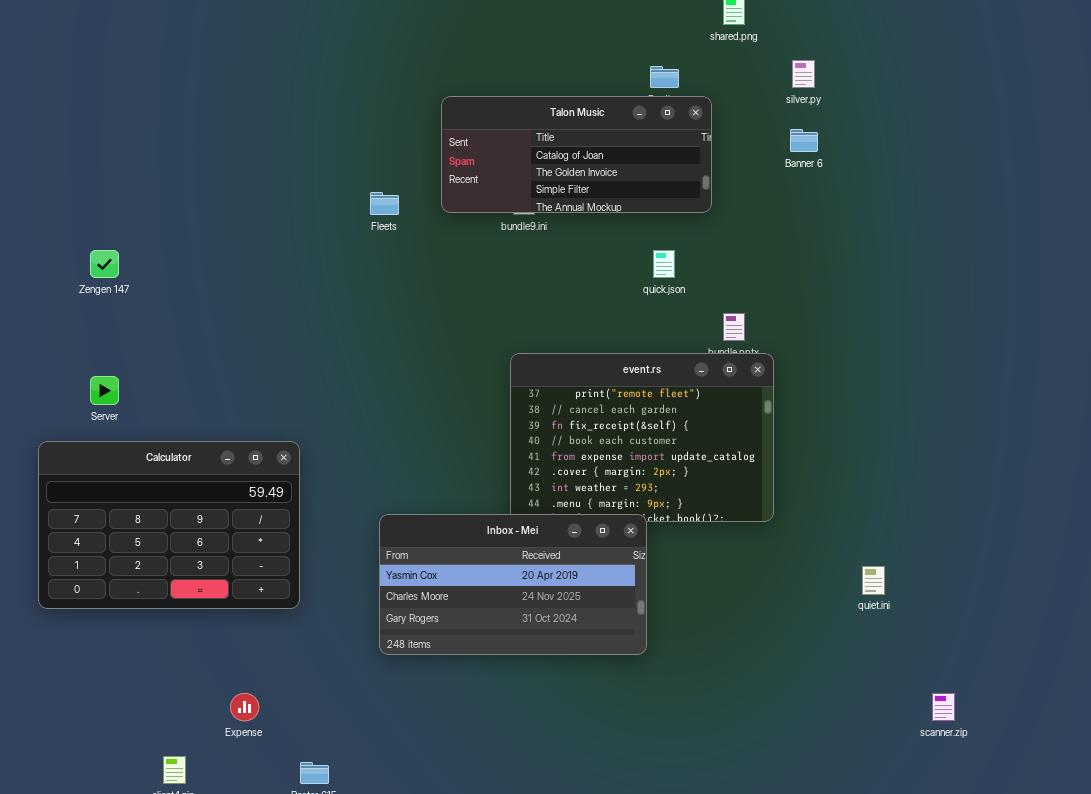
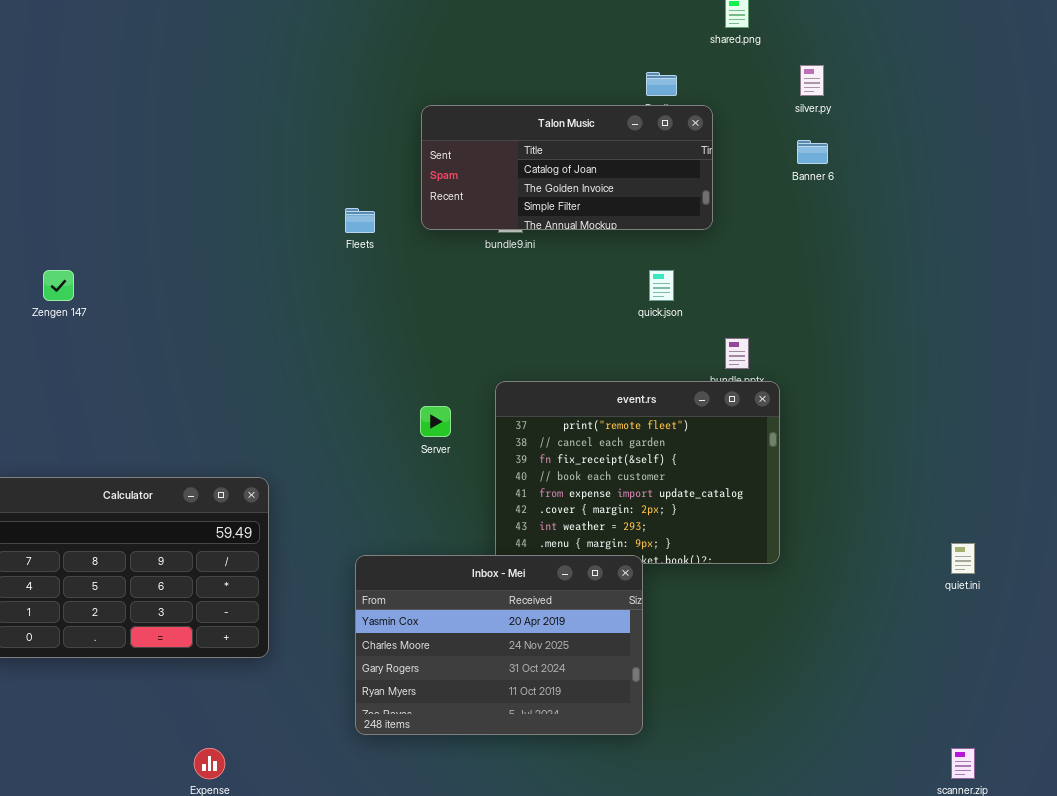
Server: [90,376,119,405] -> [420,406,451,437], moved
Inbox - Mei: [379,514,647,655] -> [355,555,643,735], resized
quiet.ini: [862,566,885,595] -> [951,543,975,574], moved

